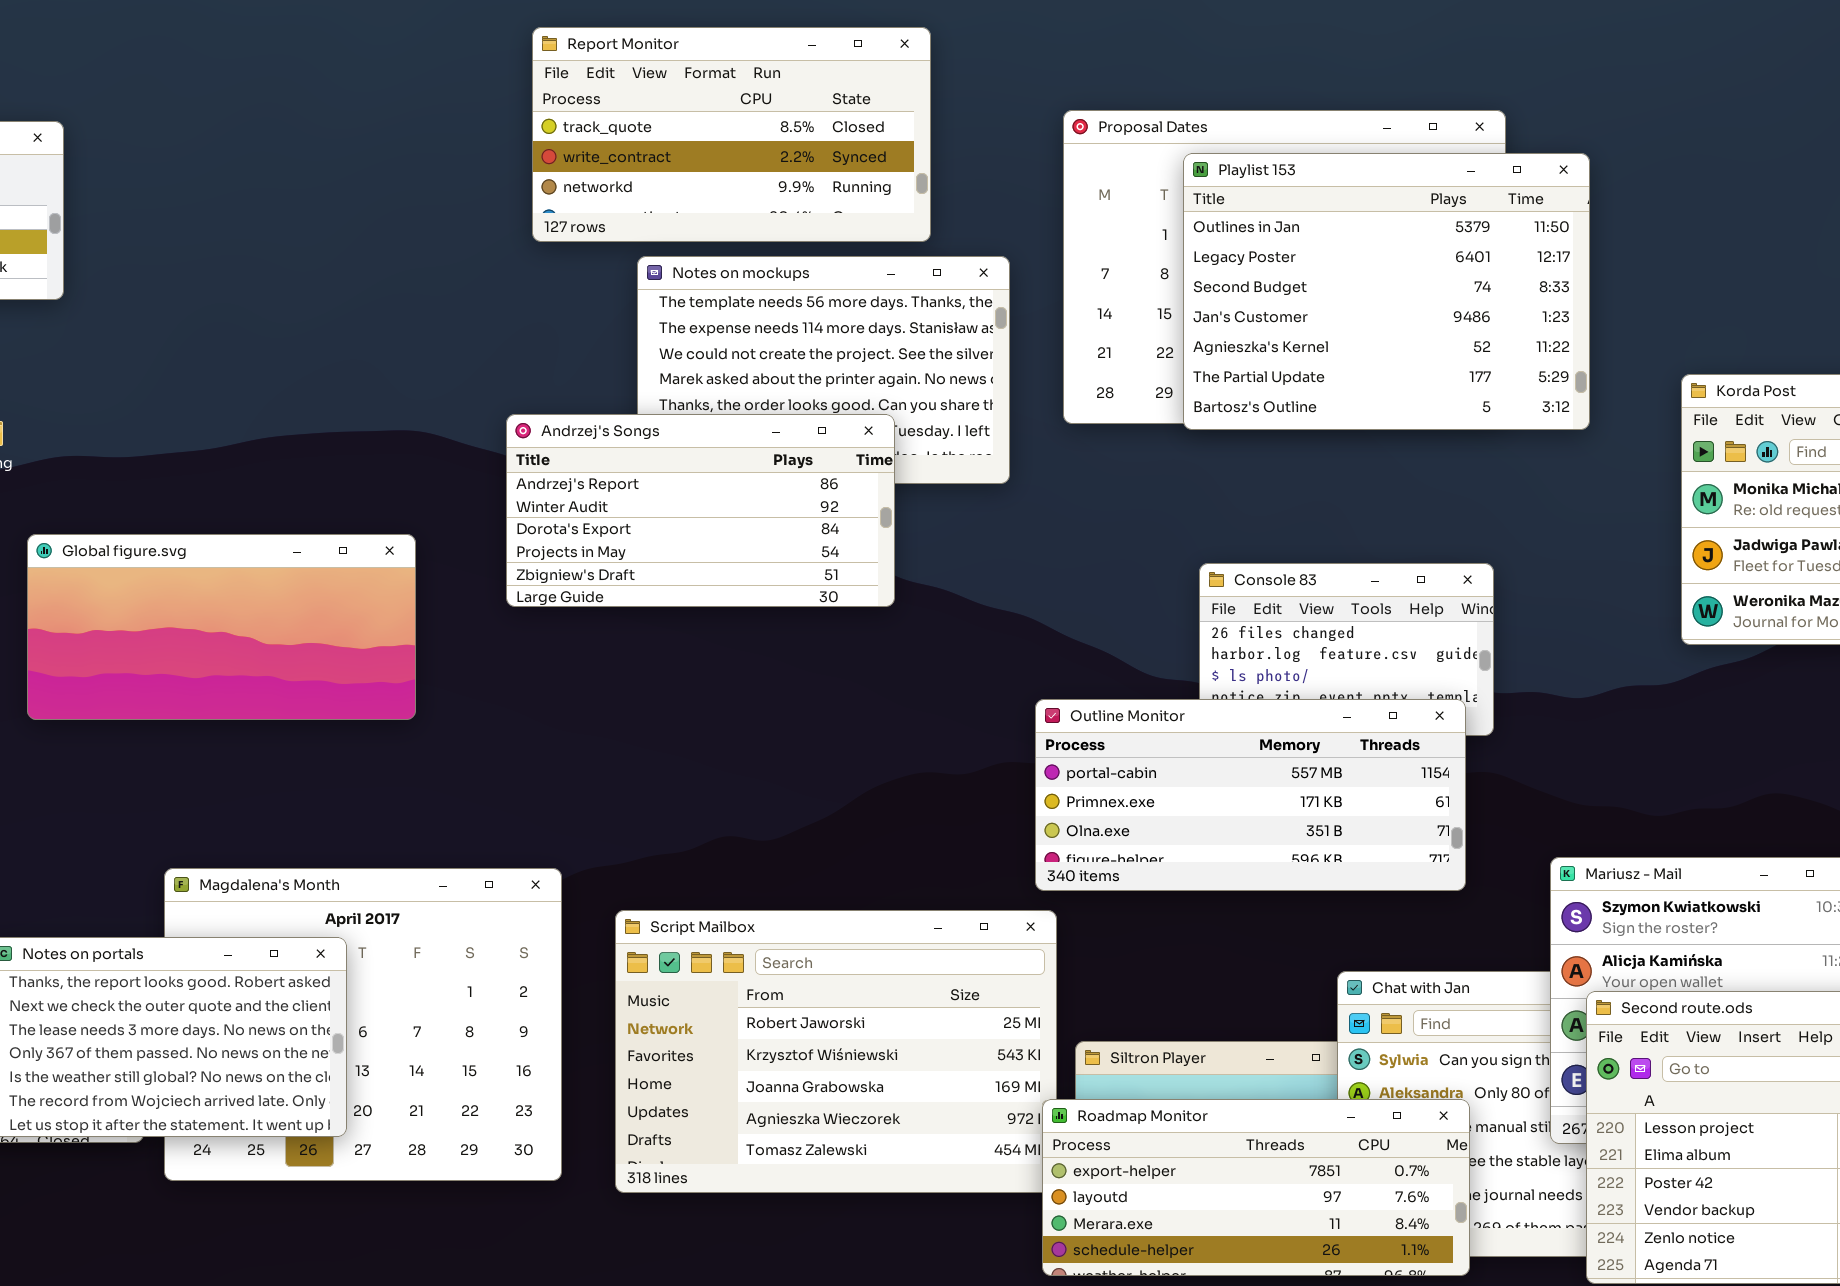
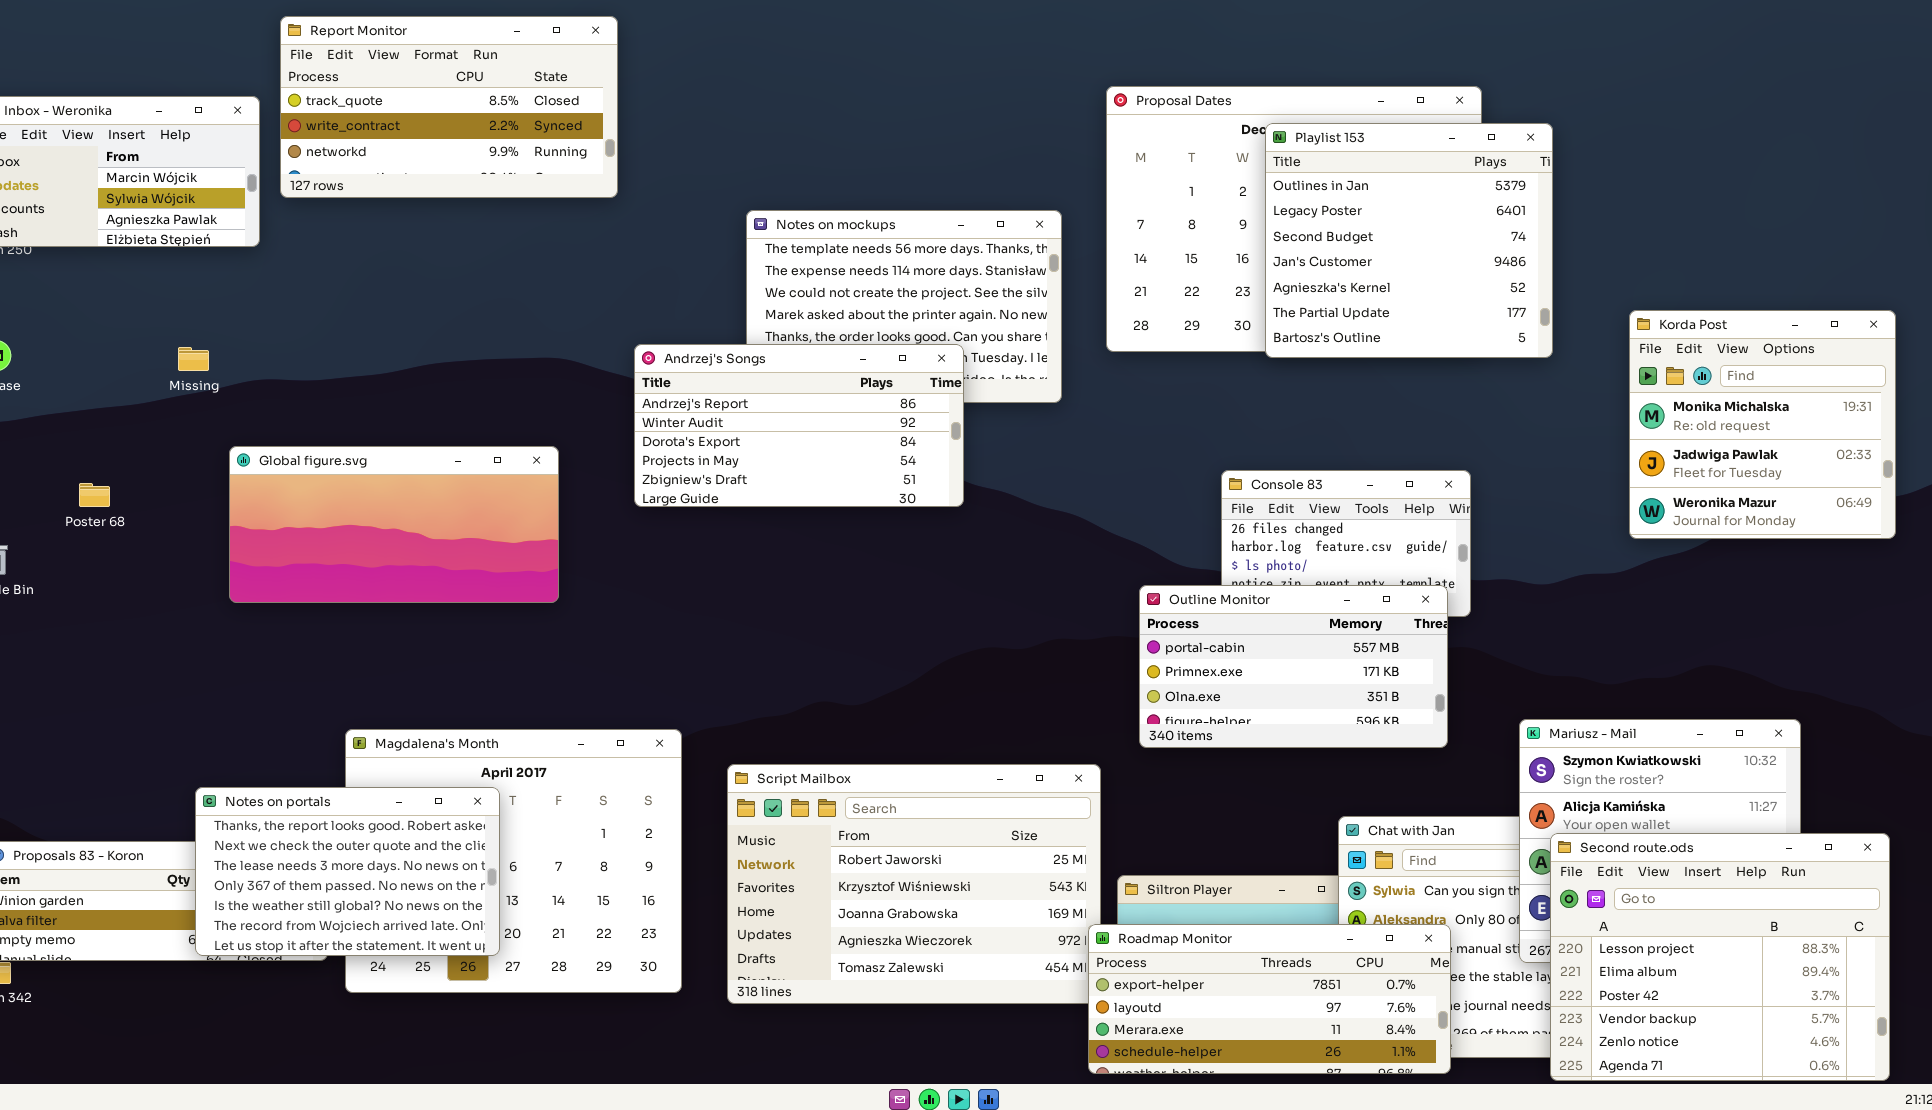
Report Monitor: [532,27,931,242] -> [280,16,618,198], moved
Playlist 153: [1183,153,1590,430] -> [1265,123,1553,358], resized
Outline Monitor: [1035,699,1466,891] -> [1139,585,1448,748], resized

